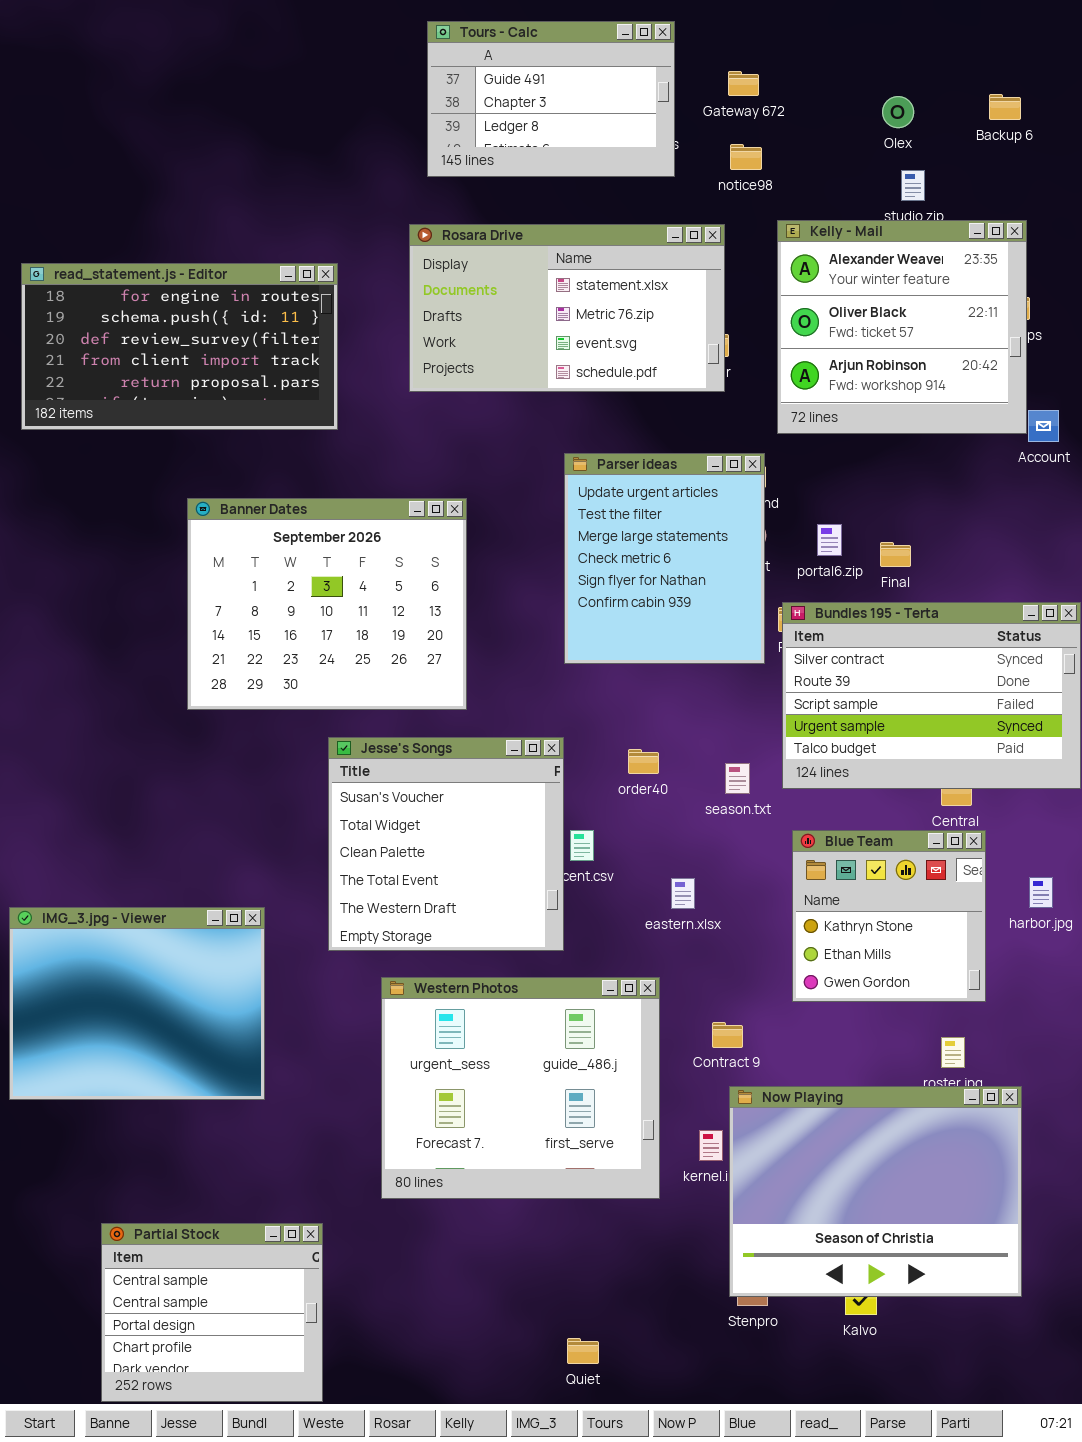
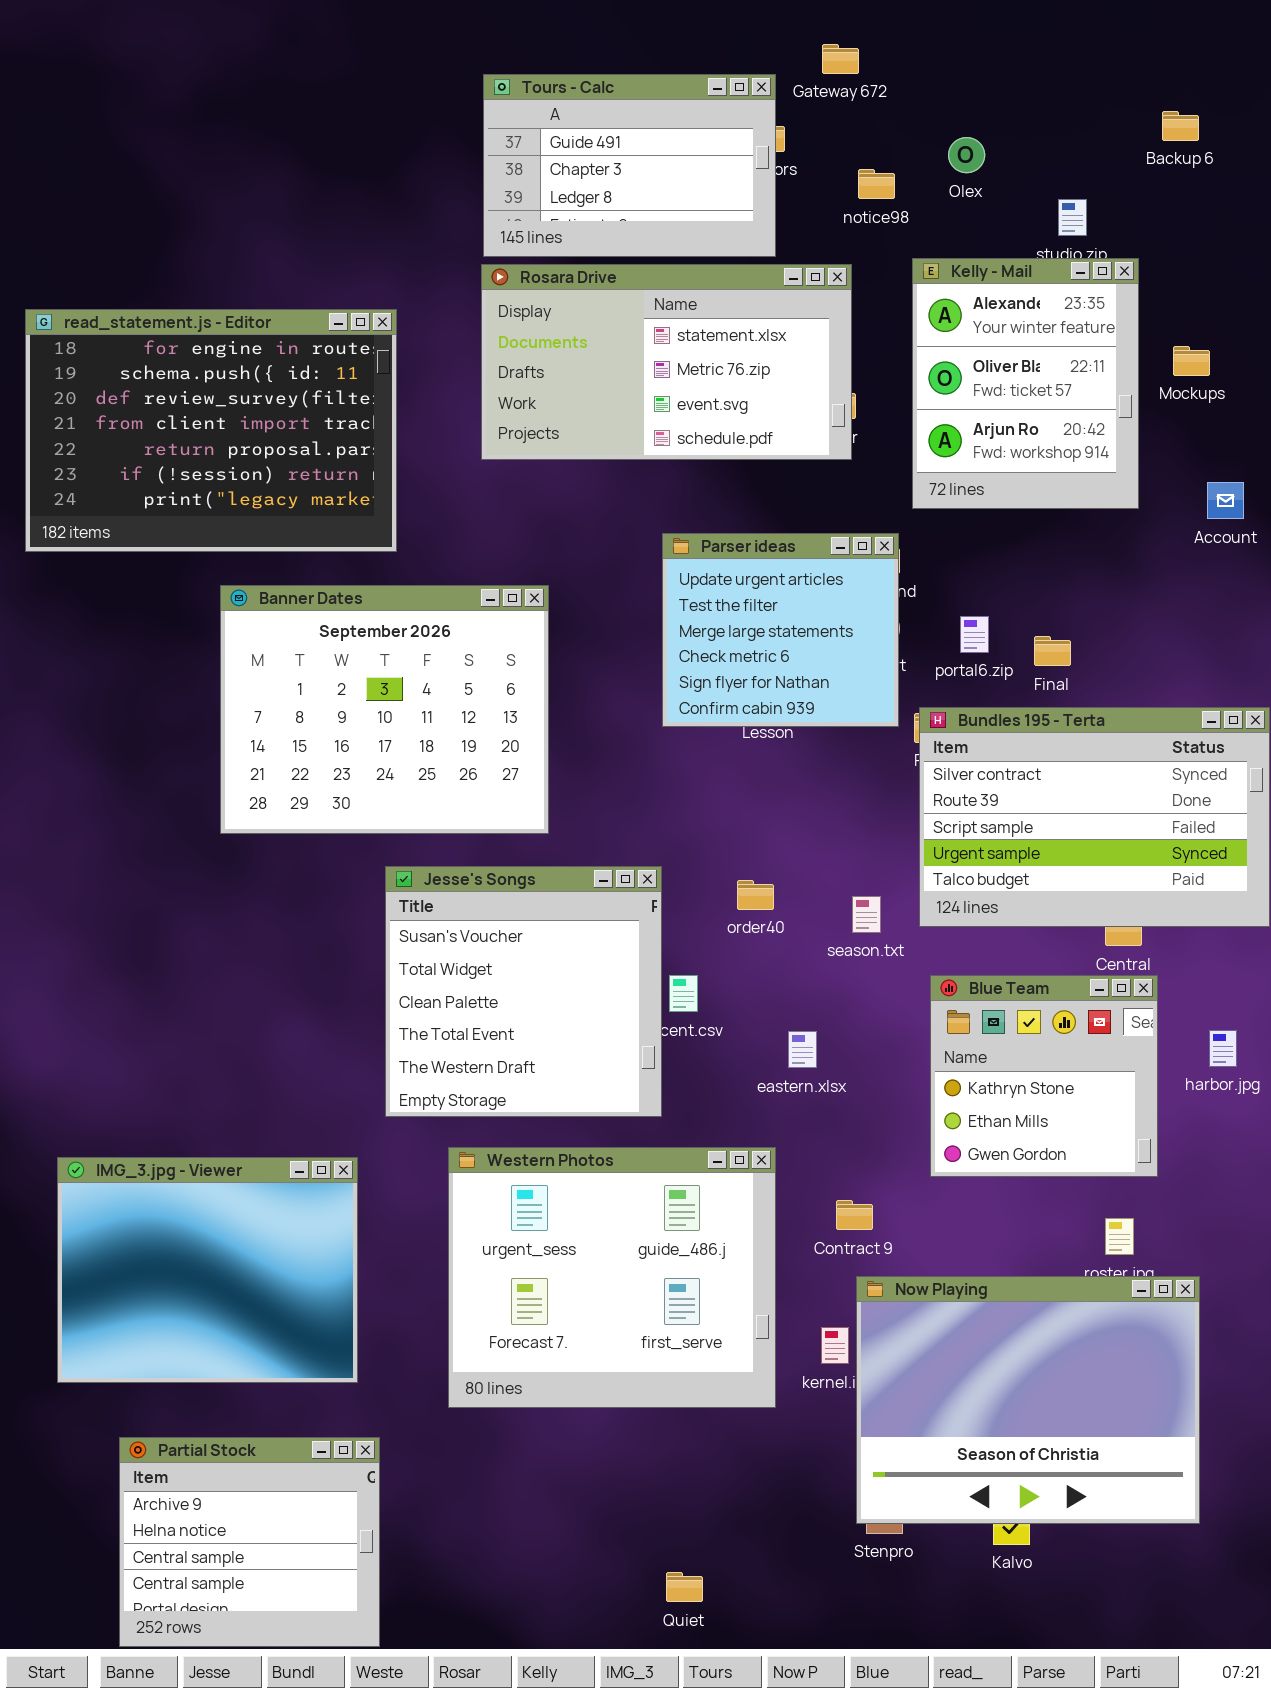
Tours - Calc: [427,21,675,177] -> [483,74,776,257], moved
Gateway 672: [728,71,759,96] -> [822,44,859,74], moved
Olex: [882,96,914,128] -> [948,137,985,173], moved
Kelly - Mail: [777,220,1027,434] -> [912,258,1139,509], resized
read_statement.js - Editor: [21,263,338,430] -> [25,309,397,552], resized
Parser ideas: [564,453,765,664] -> [662,533,899,727], resized
IMG_3.jpg - Viewer: [9,907,265,1100] -> [57,1157,358,1383], moved
Partial Stock: [101,1223,323,1402] -> [119,1437,380,1647], scrolled up 2 rows

